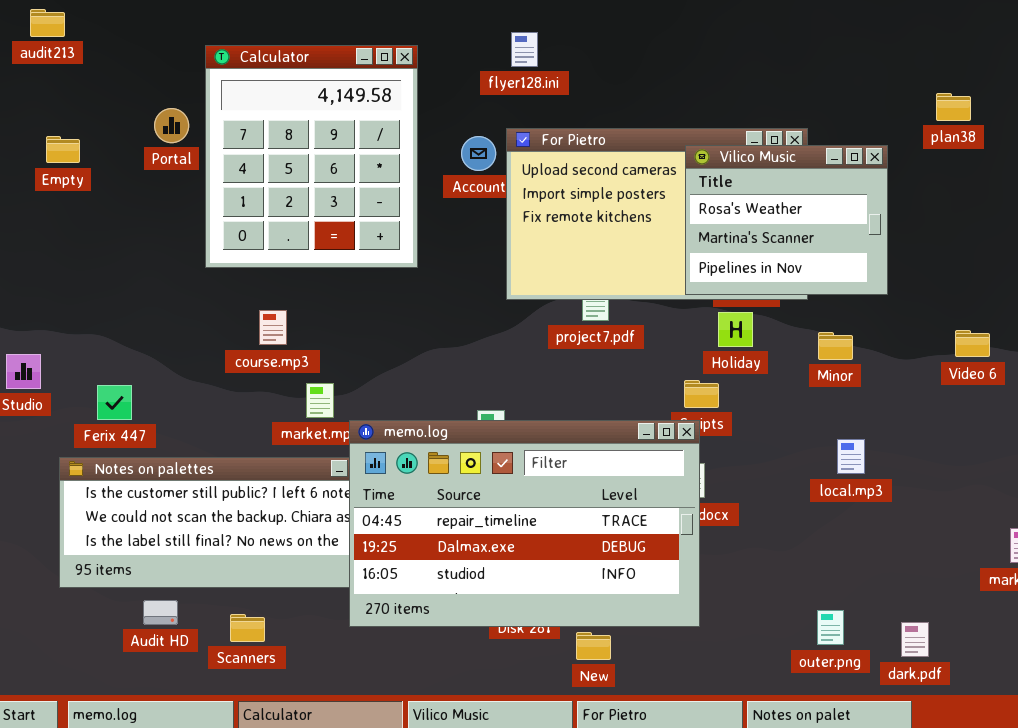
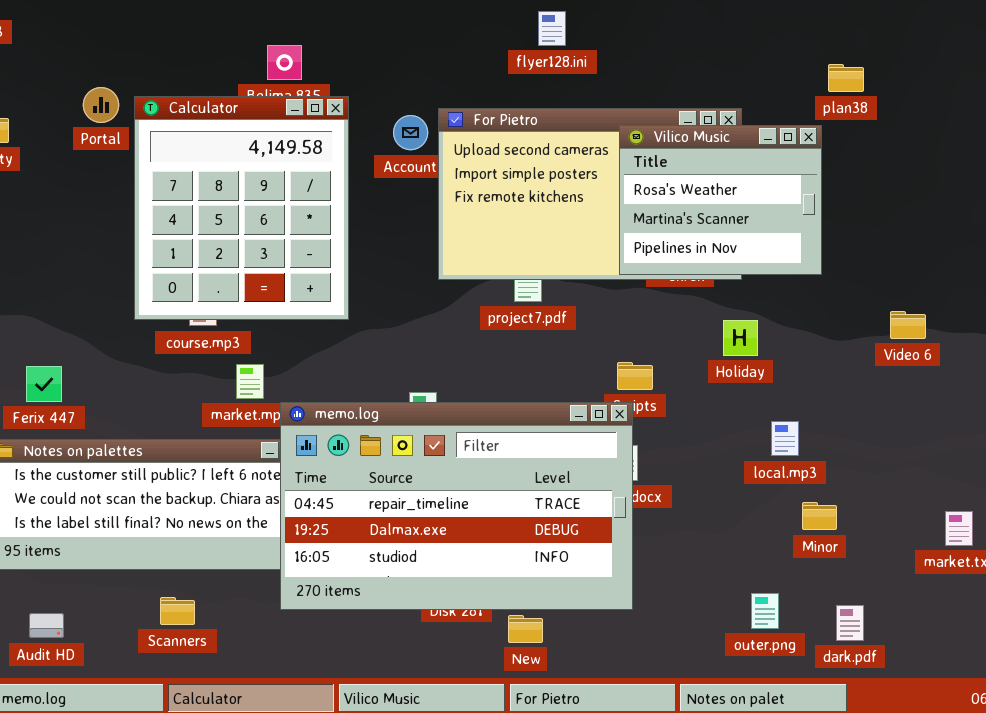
flyer128.ini: [511,32,538,67] -> [538,11,566,46], moved
Calculator: [205,45,418,268] -> [134,96,349,320], moved
plan38: [936,93,971,121] -> [828,64,864,92], moved
Holiday: [718,312,753,347] -> [723,320,758,356], moved
Minor: [818,332,853,360] -> [802,502,837,530], moved
Audit HD: [143,600,178,625] -> [29,613,64,638], moved

